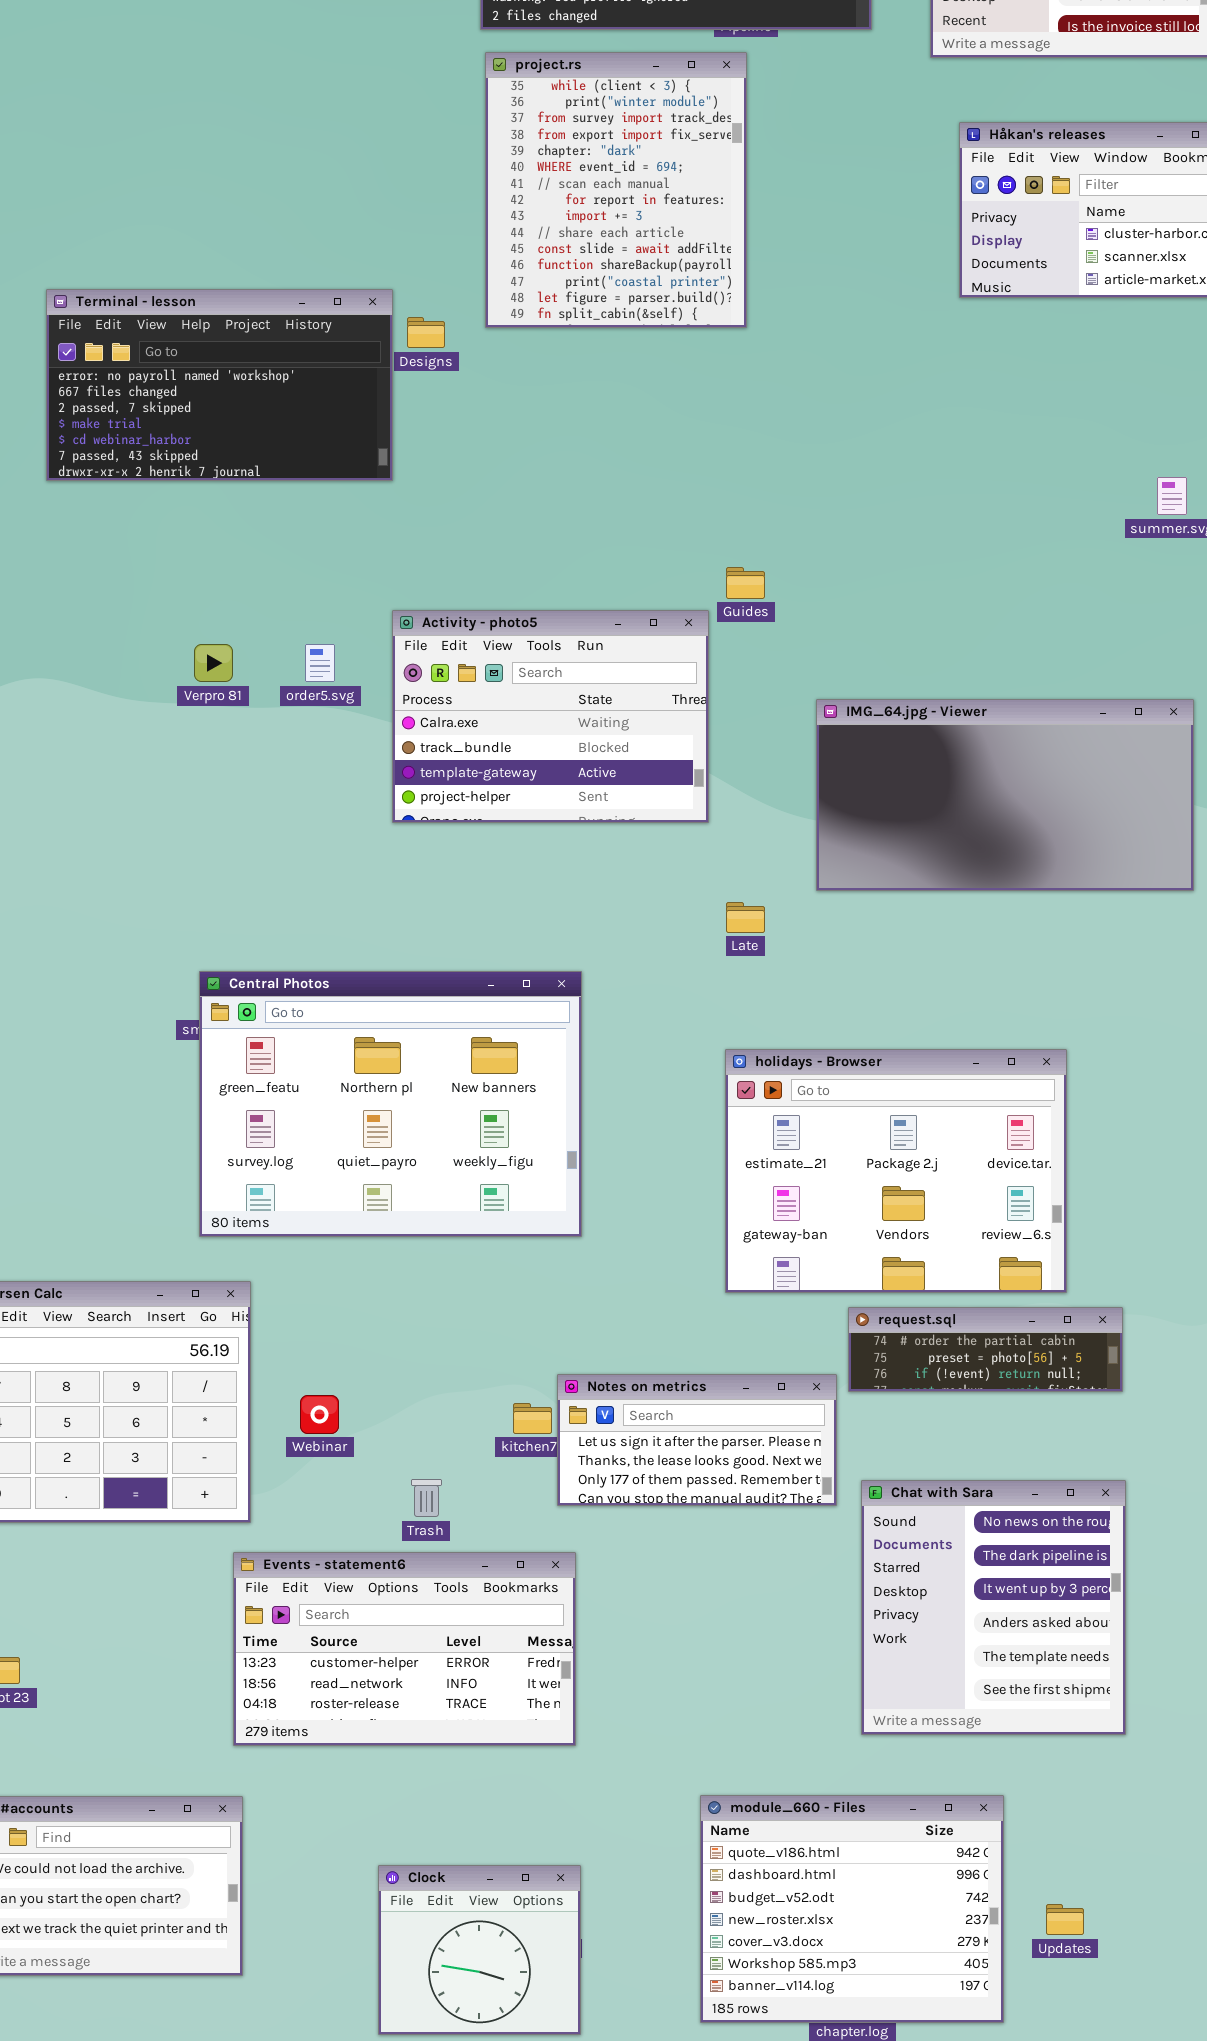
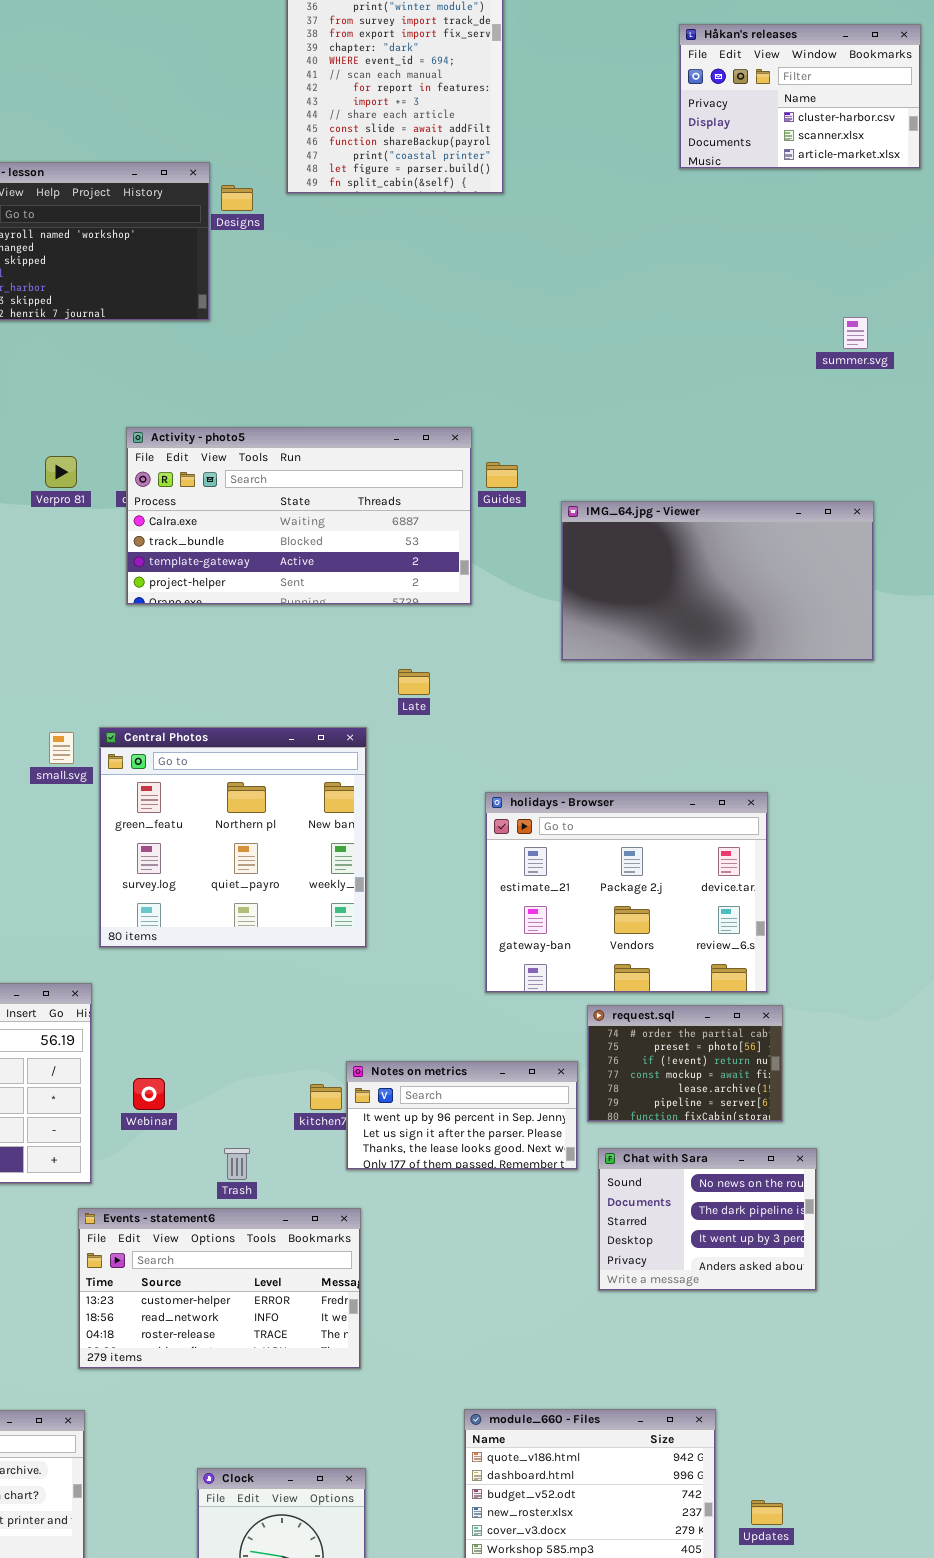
Guides: [726,567,765,599] -> [486,462,518,488], moved
Activity - photo5: [392,610,709,823] -> [126,427,472,605], resized
Late: [726,902,765,933] -> [398,669,430,695], moved
Central Photos: [199,971,582,1237] -> [99,727,367,948], resized
request.sql: [848,1307,1123,1392] -> [587,1005,783,1122], resized
Notes on metrics: [557,1374,837,1506] -> [346,1061,578,1170], scrolled up 1 row
Chat with Sara: [861,1480,1126,1735] -> [598,1148,817,1291], resized

